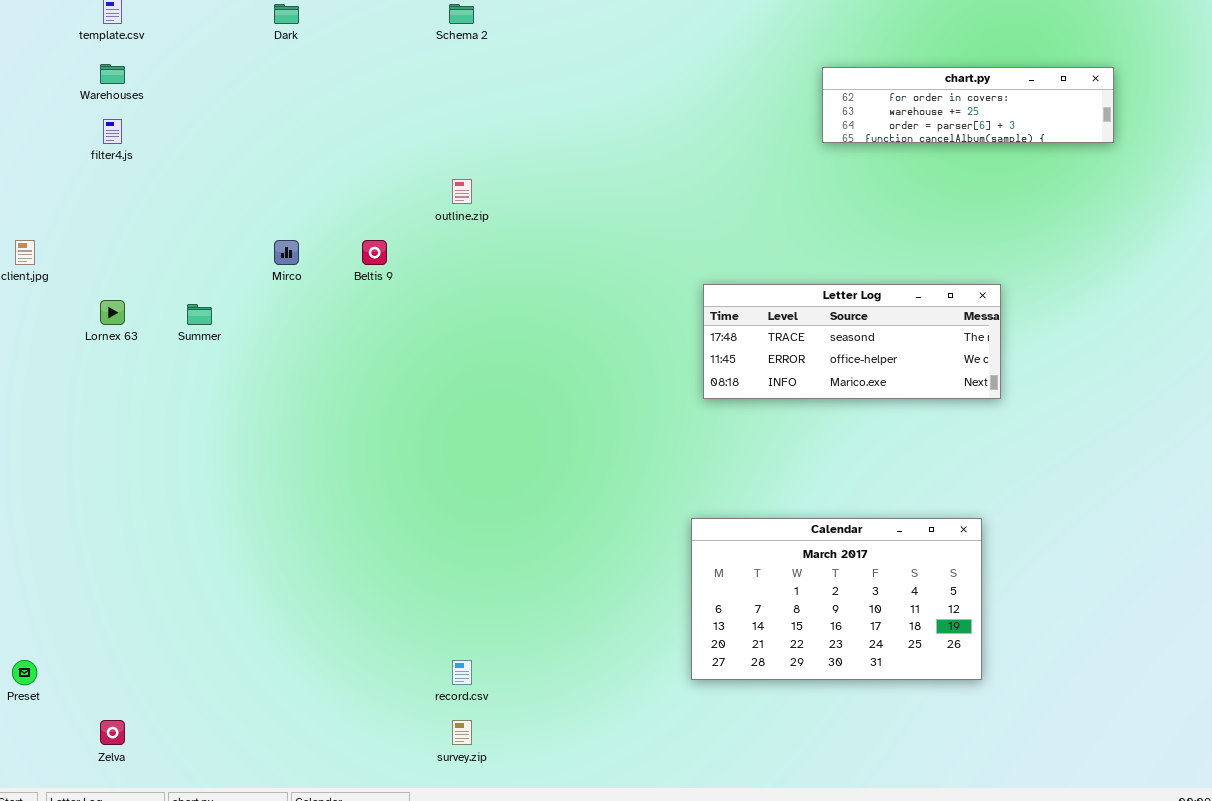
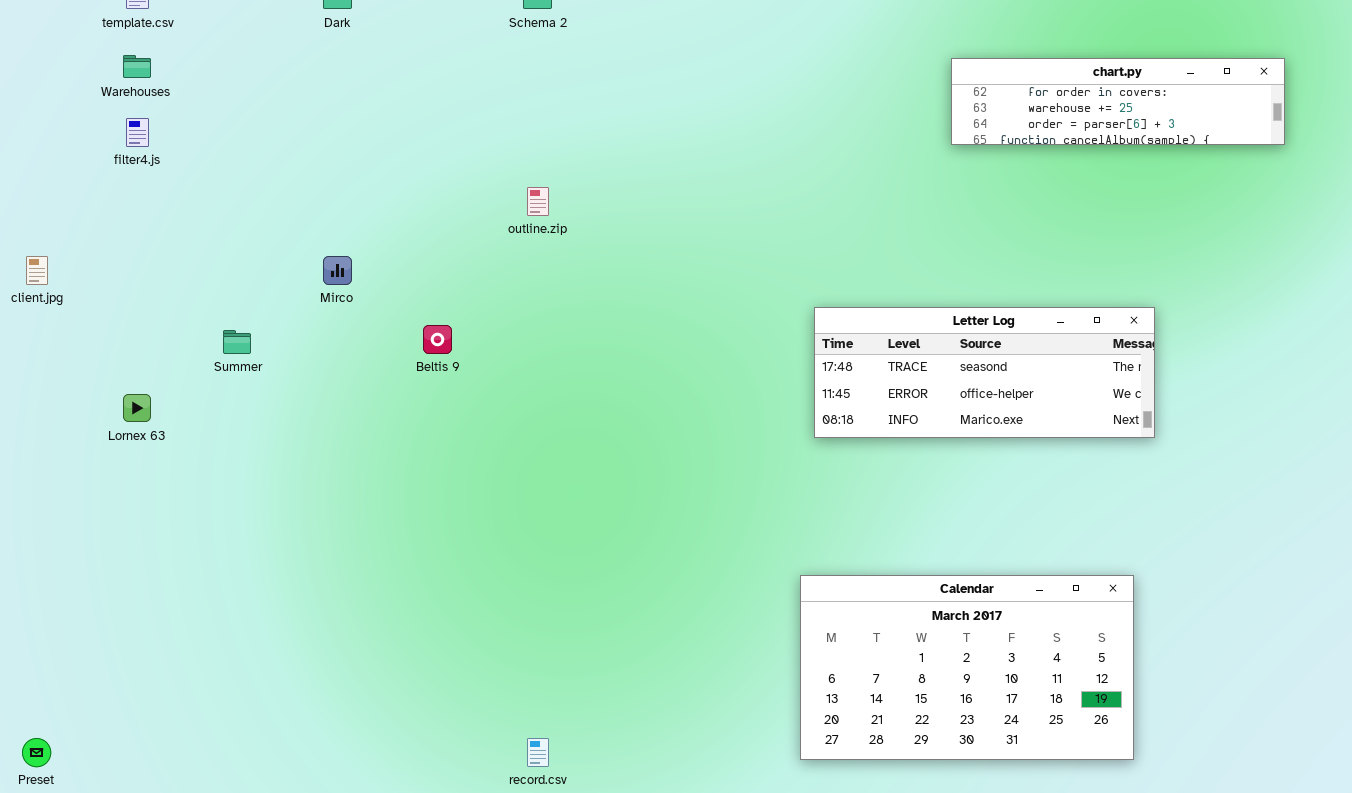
Beltis 9: [362,240,387,265] -> [423,325,452,354], moved
Lornex 63: [100,300,125,325] -> [123,394,151,422], moved

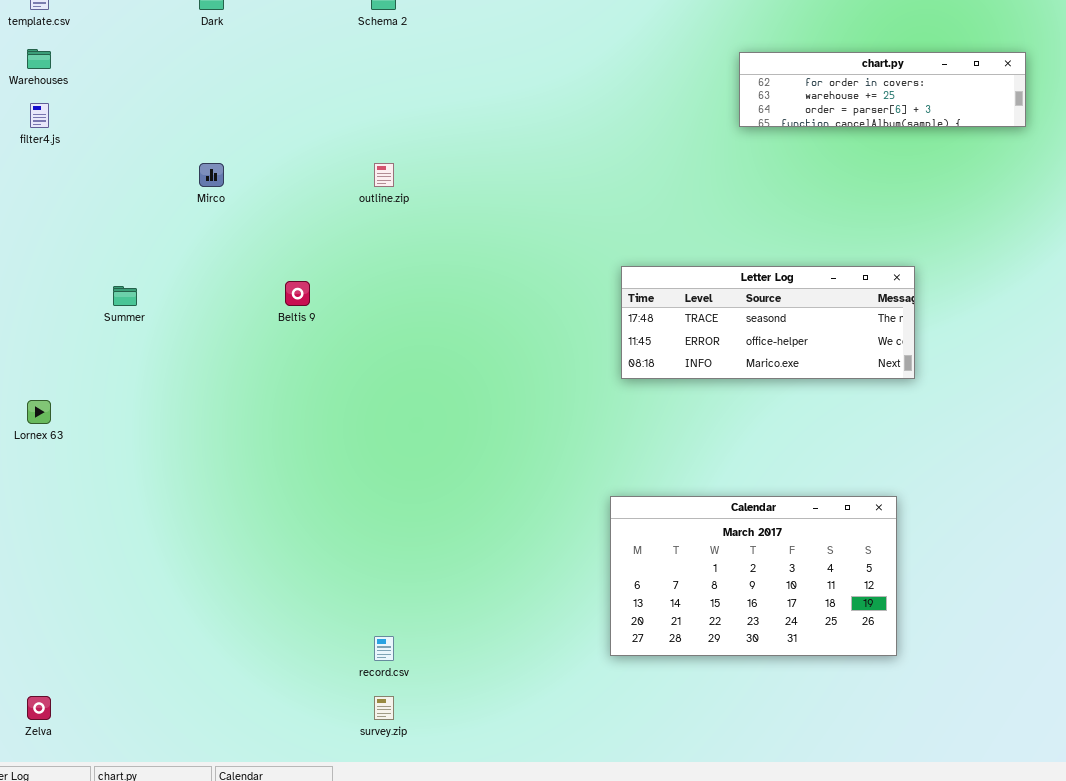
Mirco: [323,256,352,285] -> [199,163,224,187], moved
Lornex 63: [123,394,151,422] -> [27,400,51,424], moved

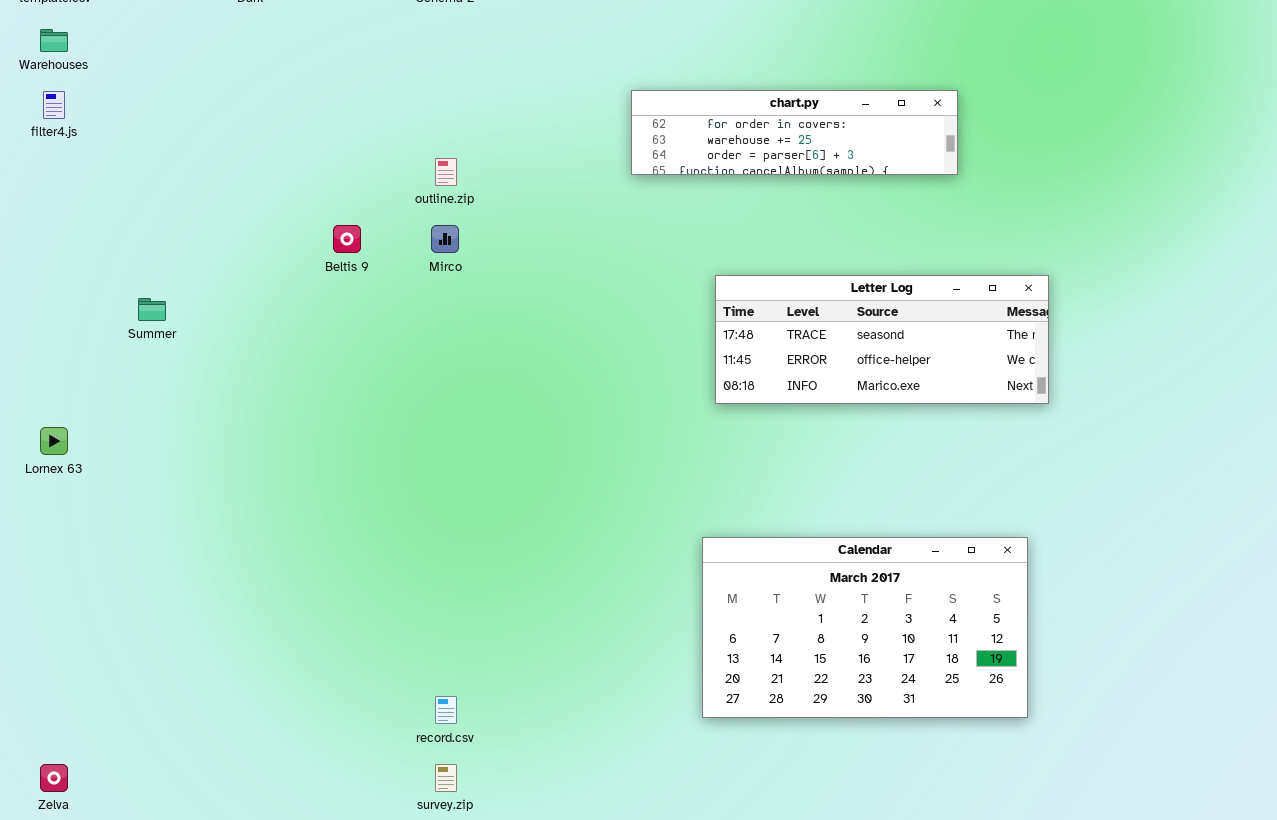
chart.py: [739,52,1026,127] -> [631,90,958,175], moved
Mirco: [199,163,224,187] -> [431,225,459,253], moved
Beltis 9: [285,281,310,306] -> [333,225,361,253], moved

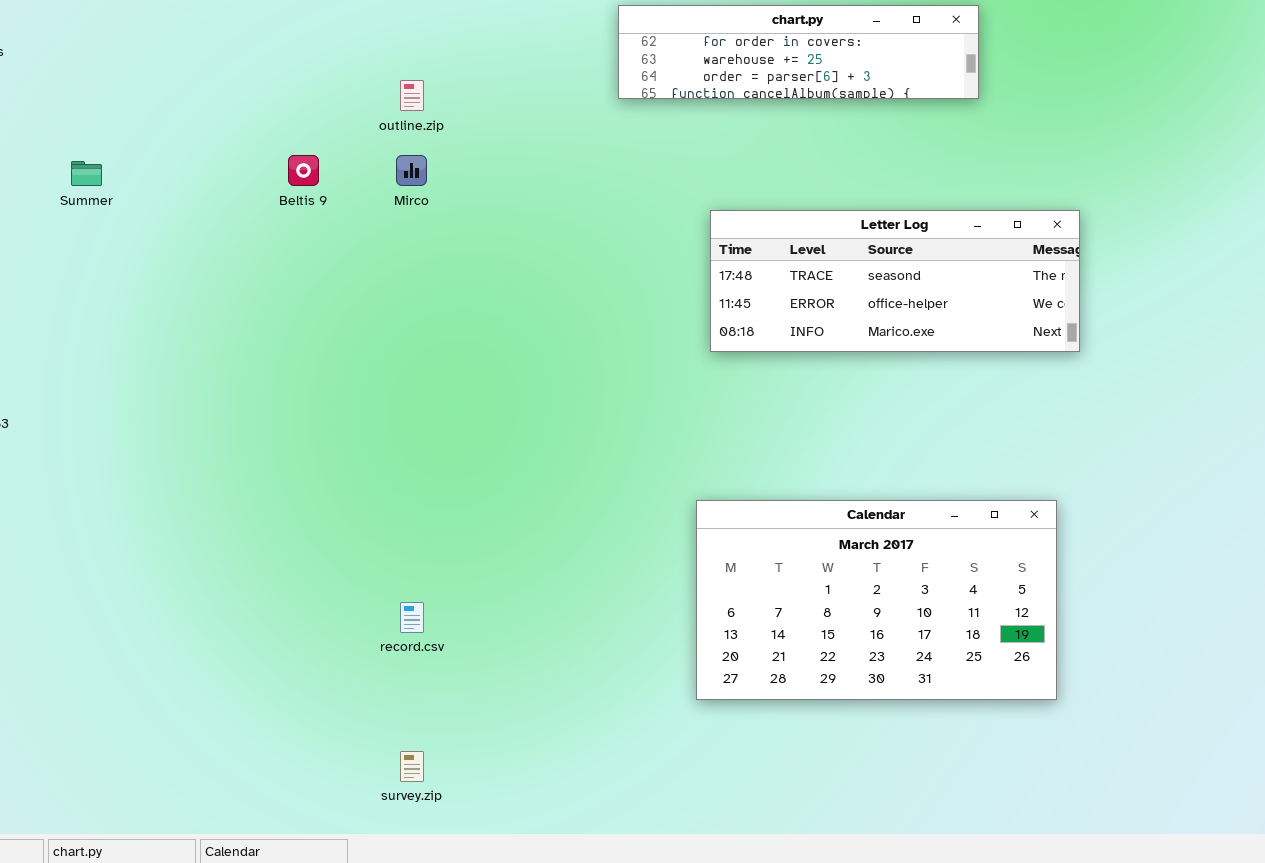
Summer: [138,298,166,321] -> [71,161,102,186], moved
record.csv: [435,696,457,724] -> [400,602,424,633], moved

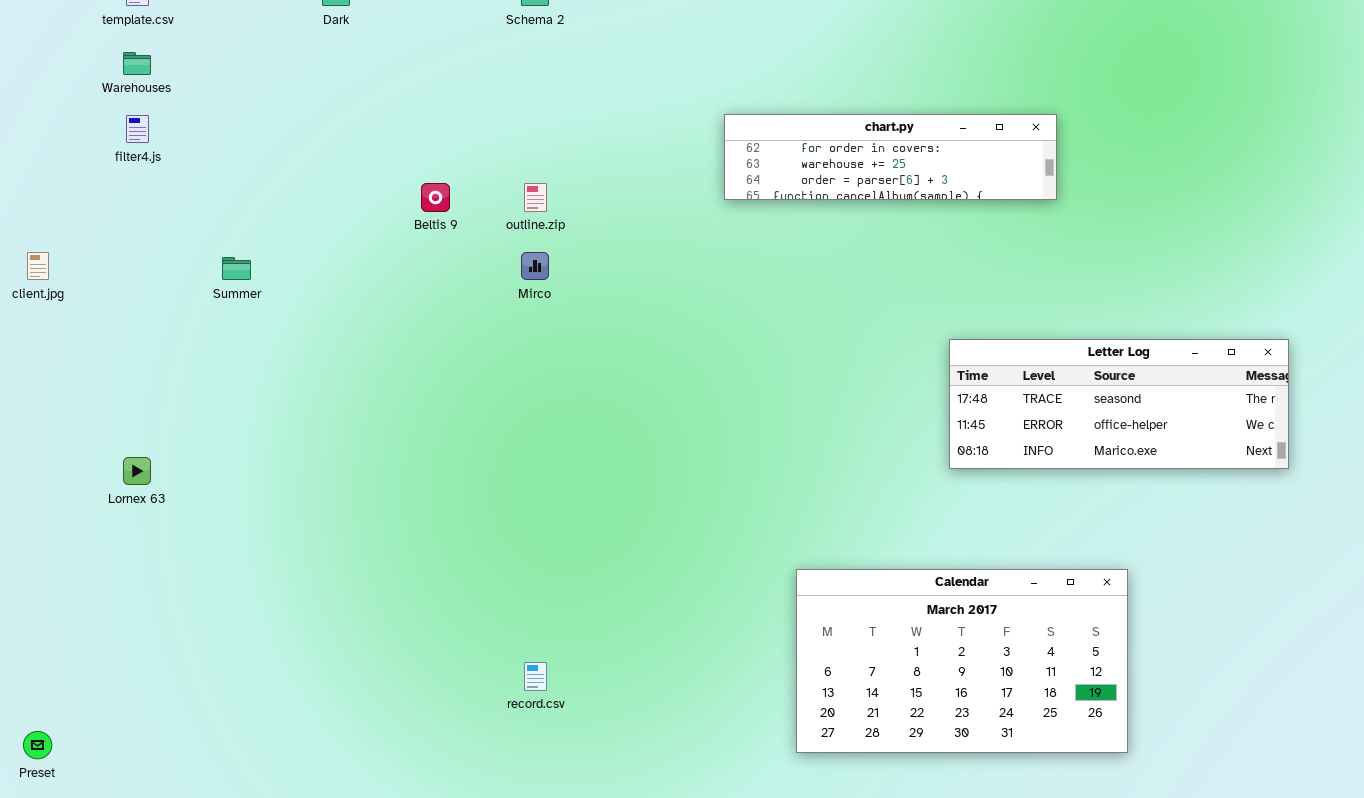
Beltis 9: [288,155,319,186] -> [421,183,450,212], moved
Letter Log: [710,210,1080,352] -> [949,339,1289,469], moved

